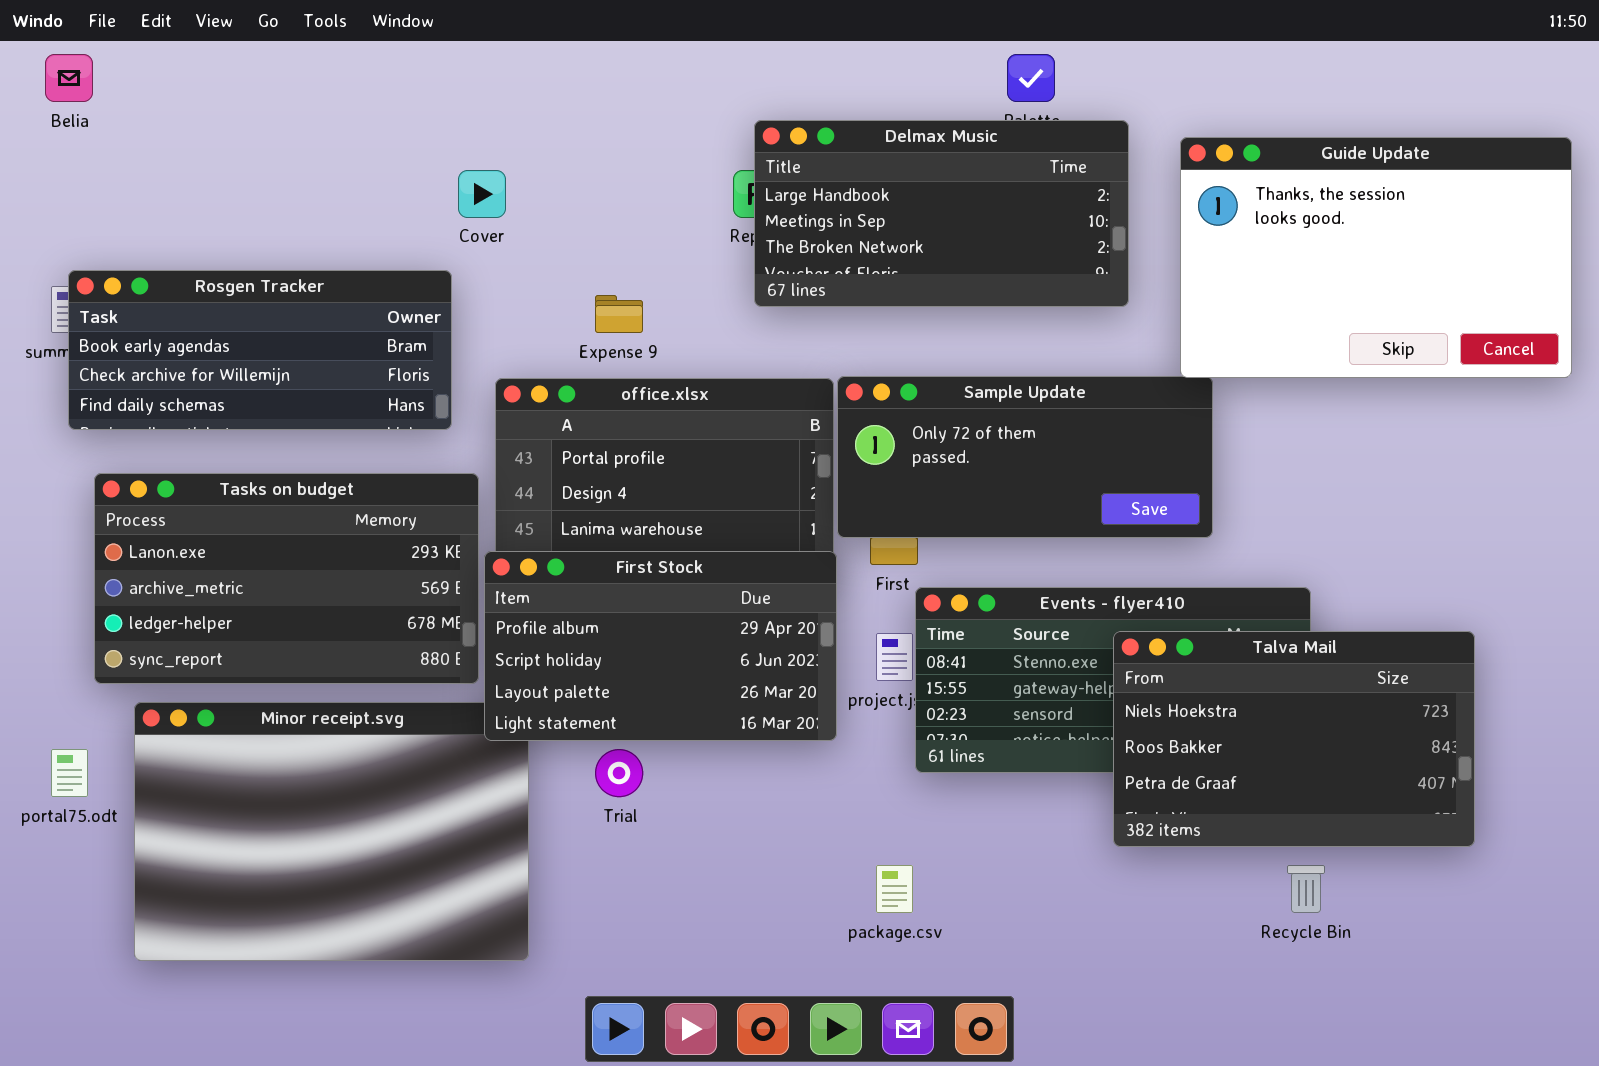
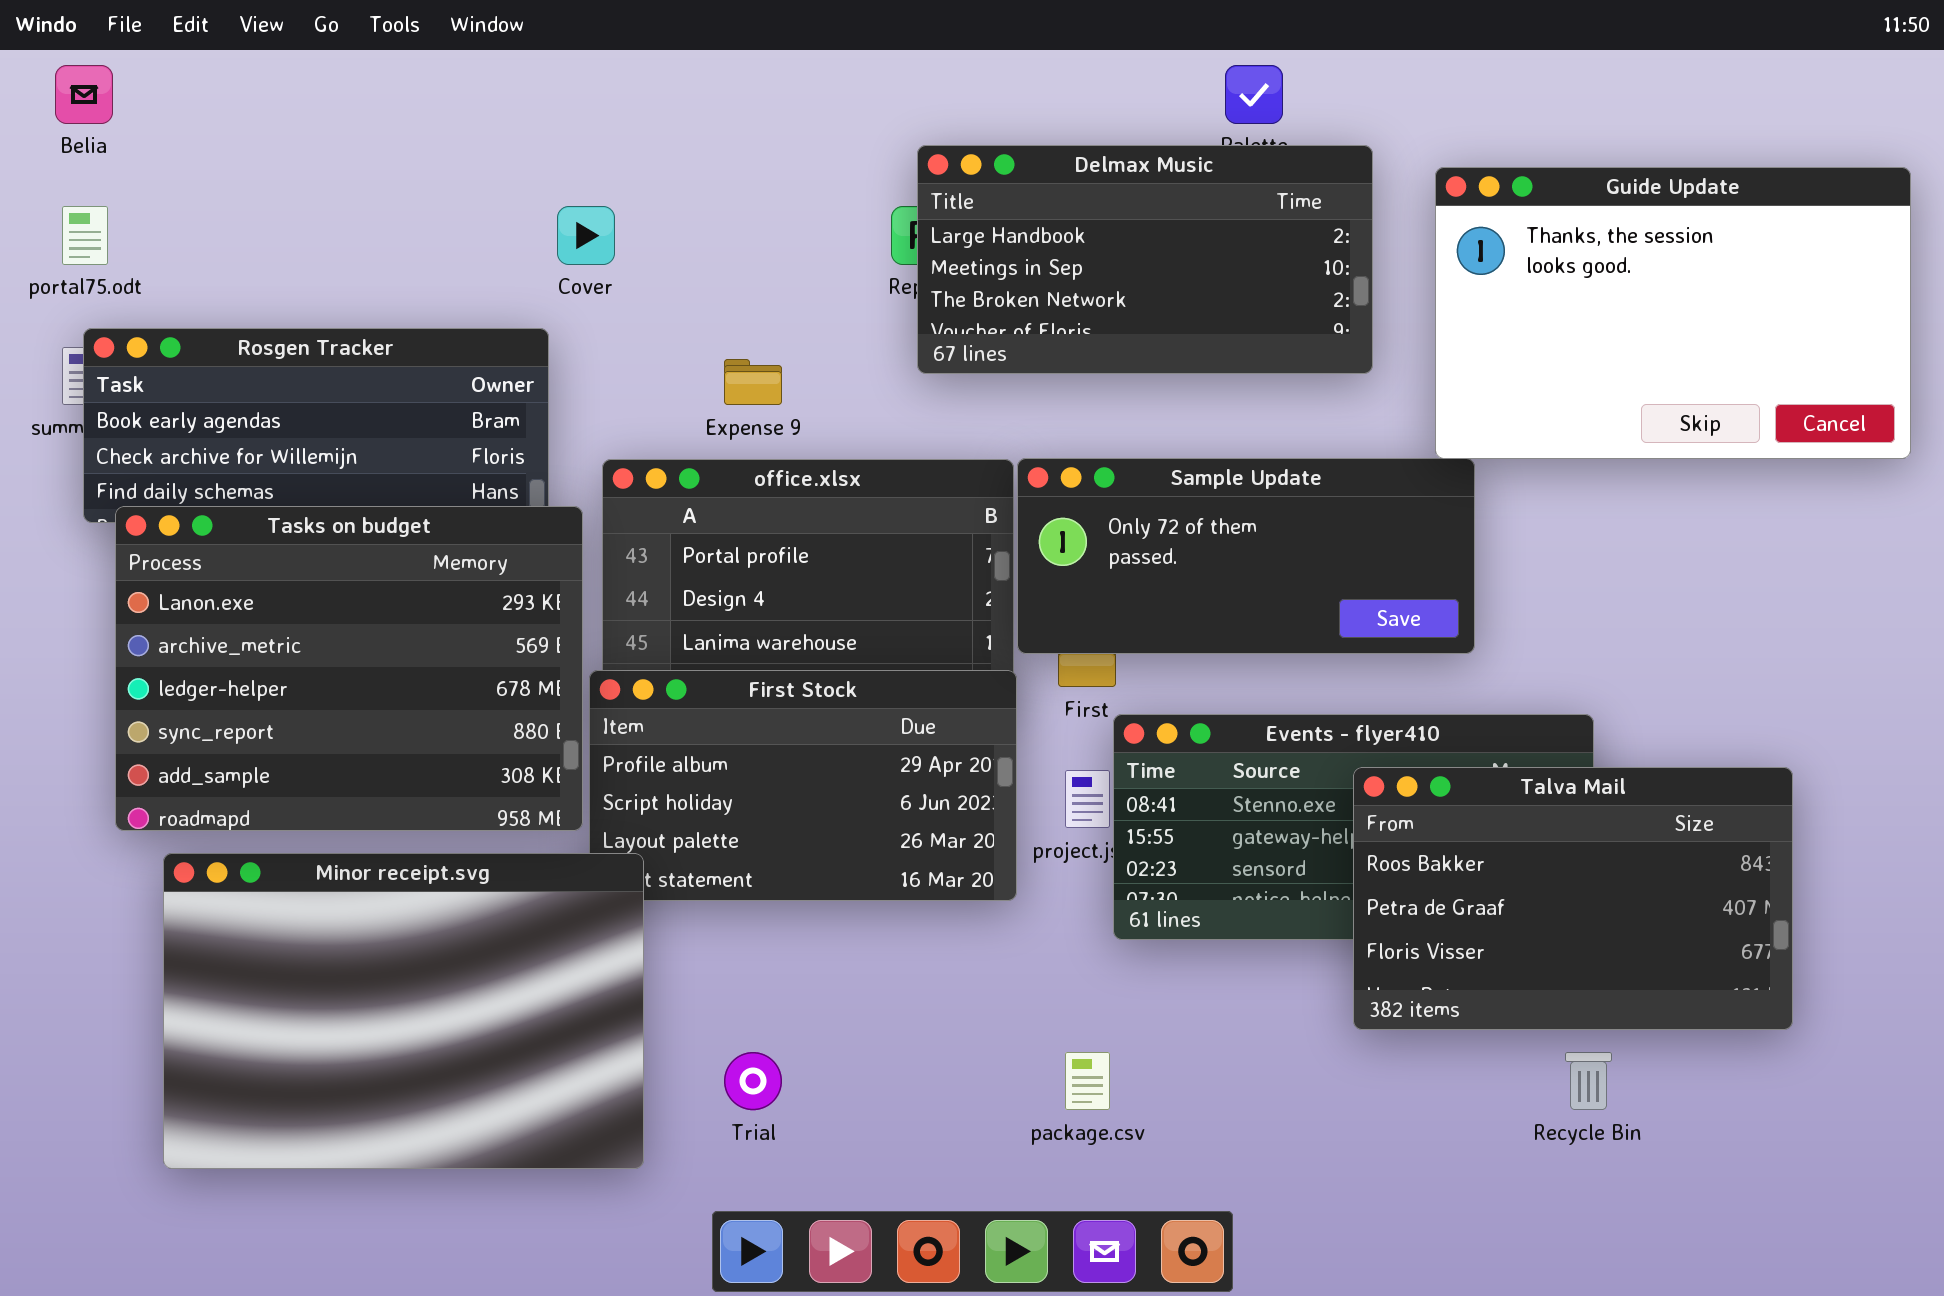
Tasks on budget: [94,473,479,684] -> [115,506,583,831], resized
Talva Mail: [1113,631,1475,847] -> [1353,767,1793,1030], scrolled down 1 row
Minor receipt.svg: [134,702,529,961] -> [163,853,644,1169], raised
portal75.odt: [51,749,88,797] -> [62,206,108,265], moved
Trial: [595,749,643,797] -> [724,1052,782,1110], moved

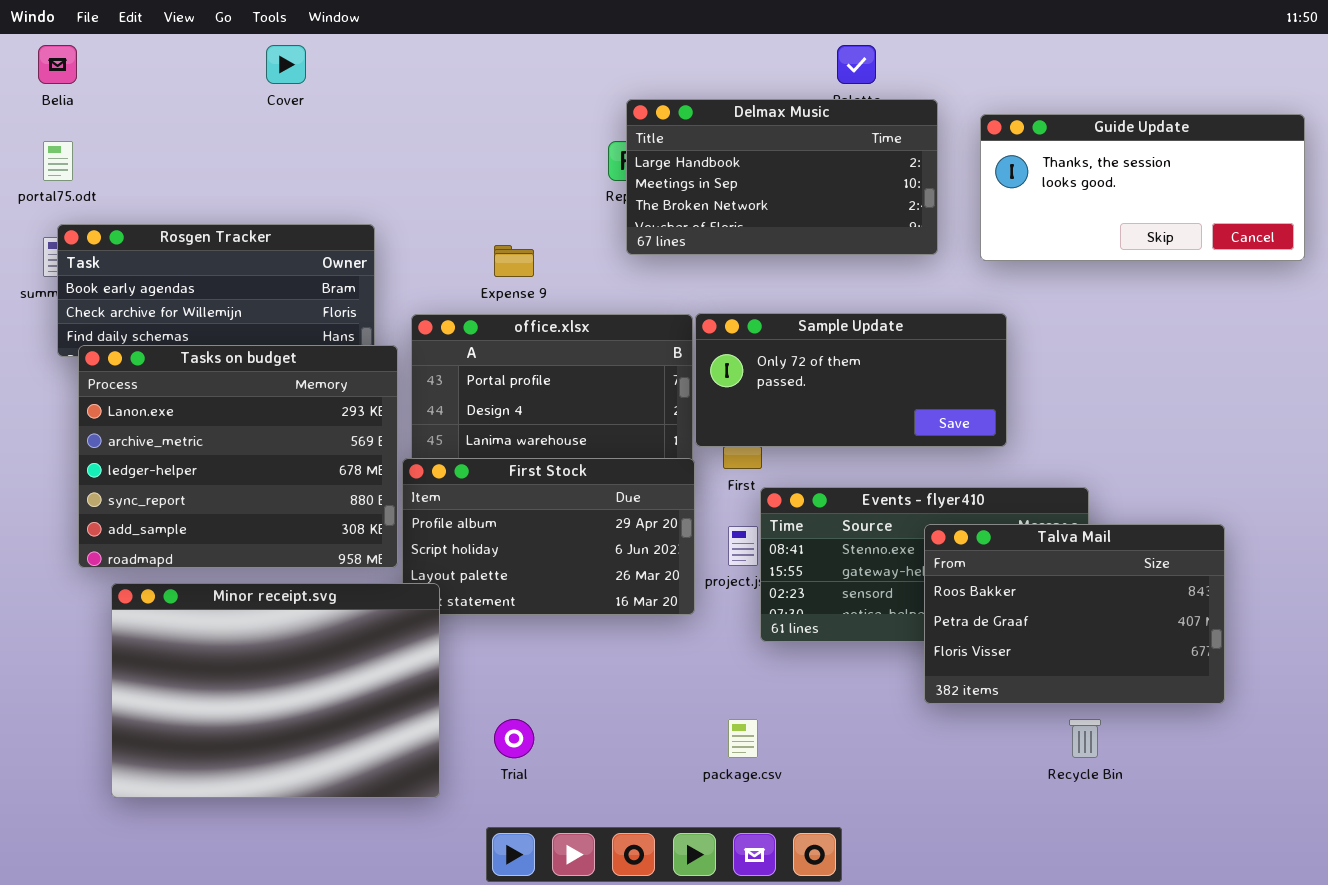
Guide Update: [1435,167,1911,459] -> [980,114,1305,261], resized
Cover: [557,206,615,265] -> [266,45,306,84], moved

